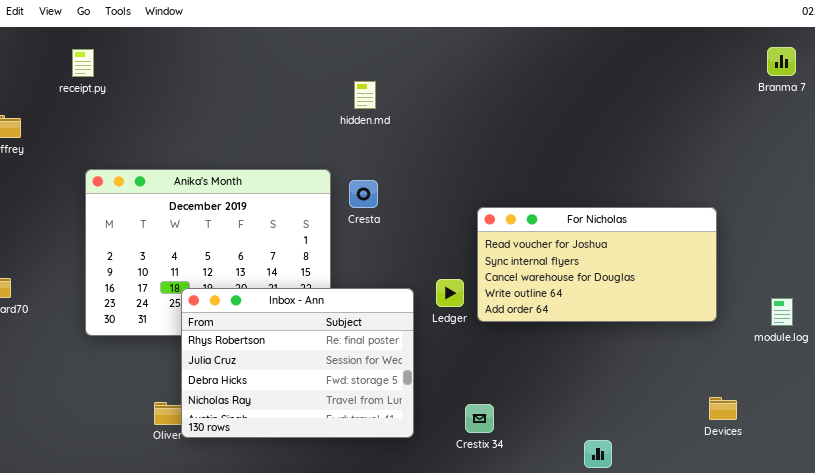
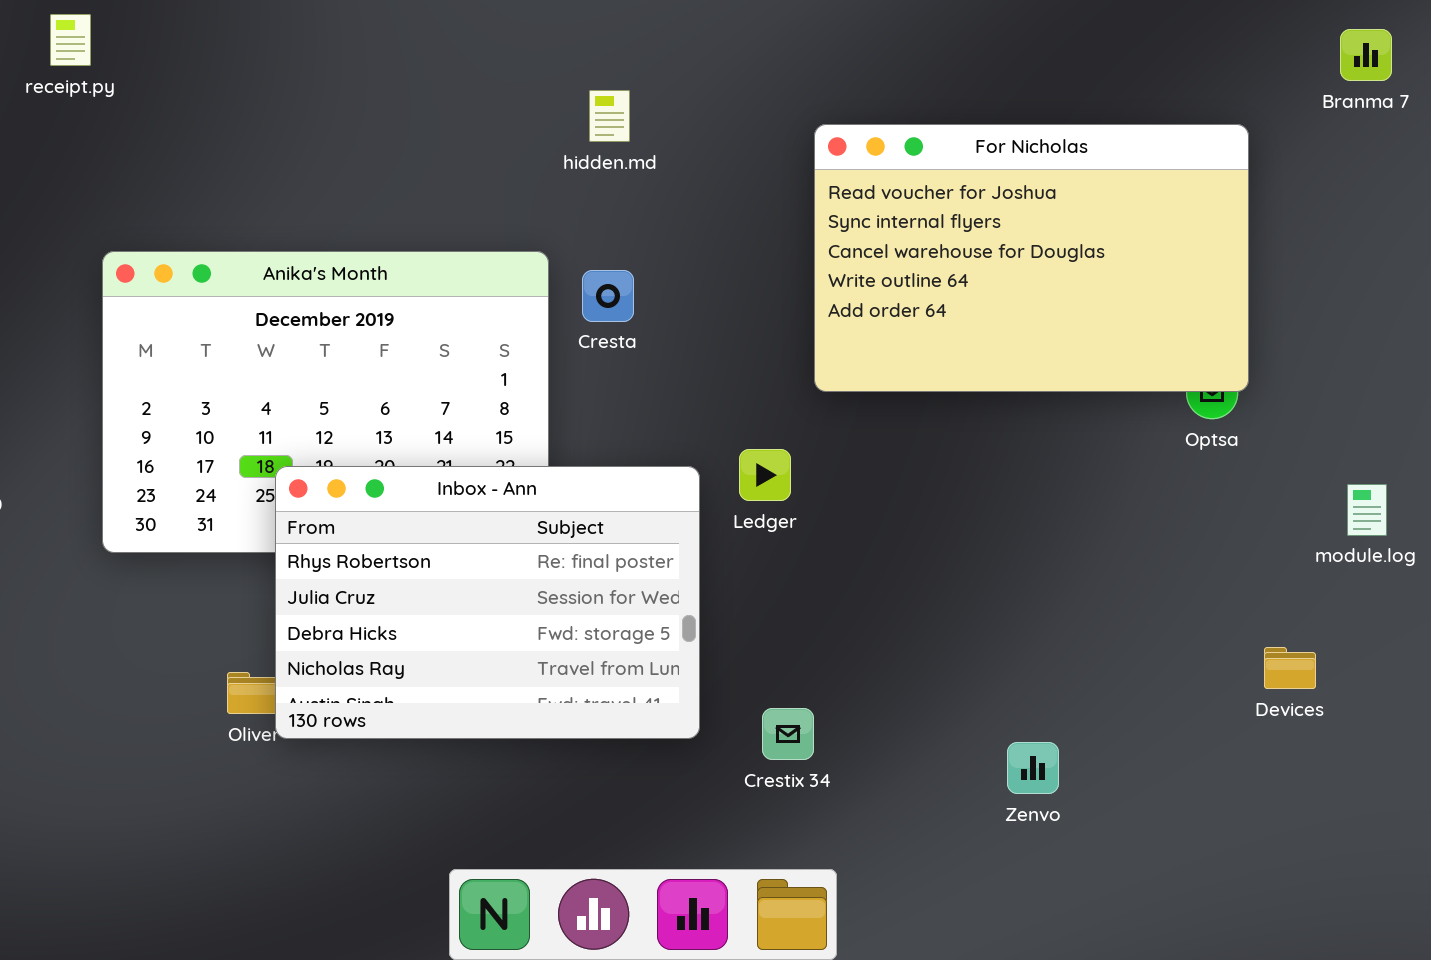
receipt.py: [72,49,94,77] -> [50,14,91,66], moved
For Nicholas: [477,207,717,322] -> [814,124,1249,392], moved, resized
Devices: [709,397,737,420] -> [1264,647,1316,689], moved
Crestix 34: [465,404,494,433] -> [762,708,814,760], moved

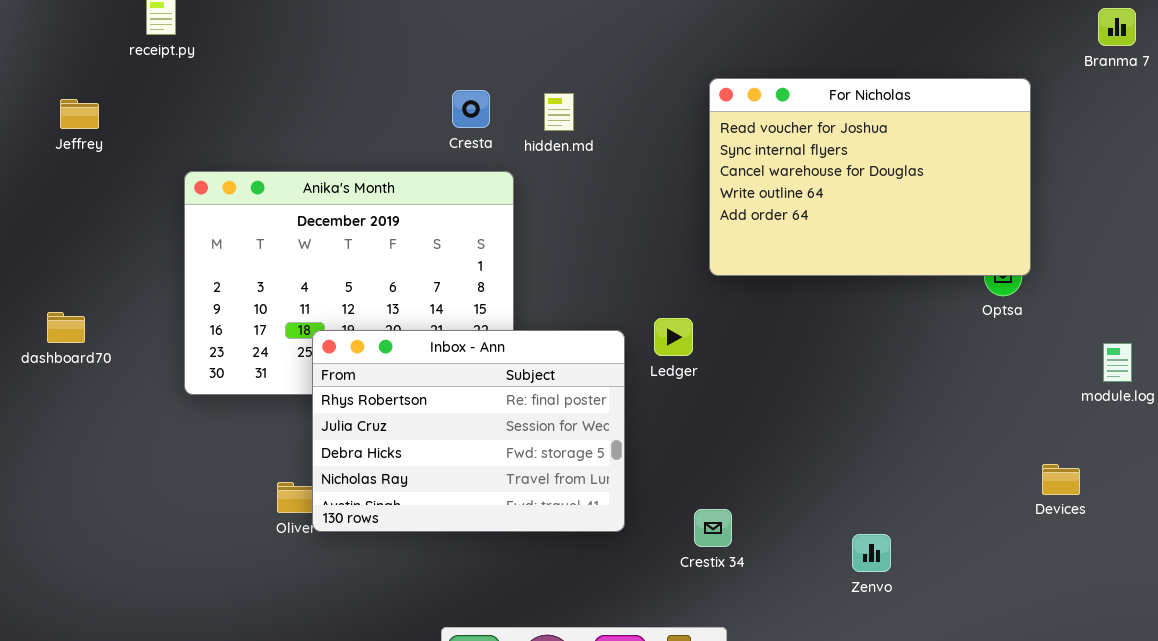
hidden.md: [589,90,630,142] -> [544,93,574,131], moved
Cresta: [582,270,634,322] -> [452,90,490,128], moved
Crestix 34: [762,708,814,760] -> [694,509,732,547], moved

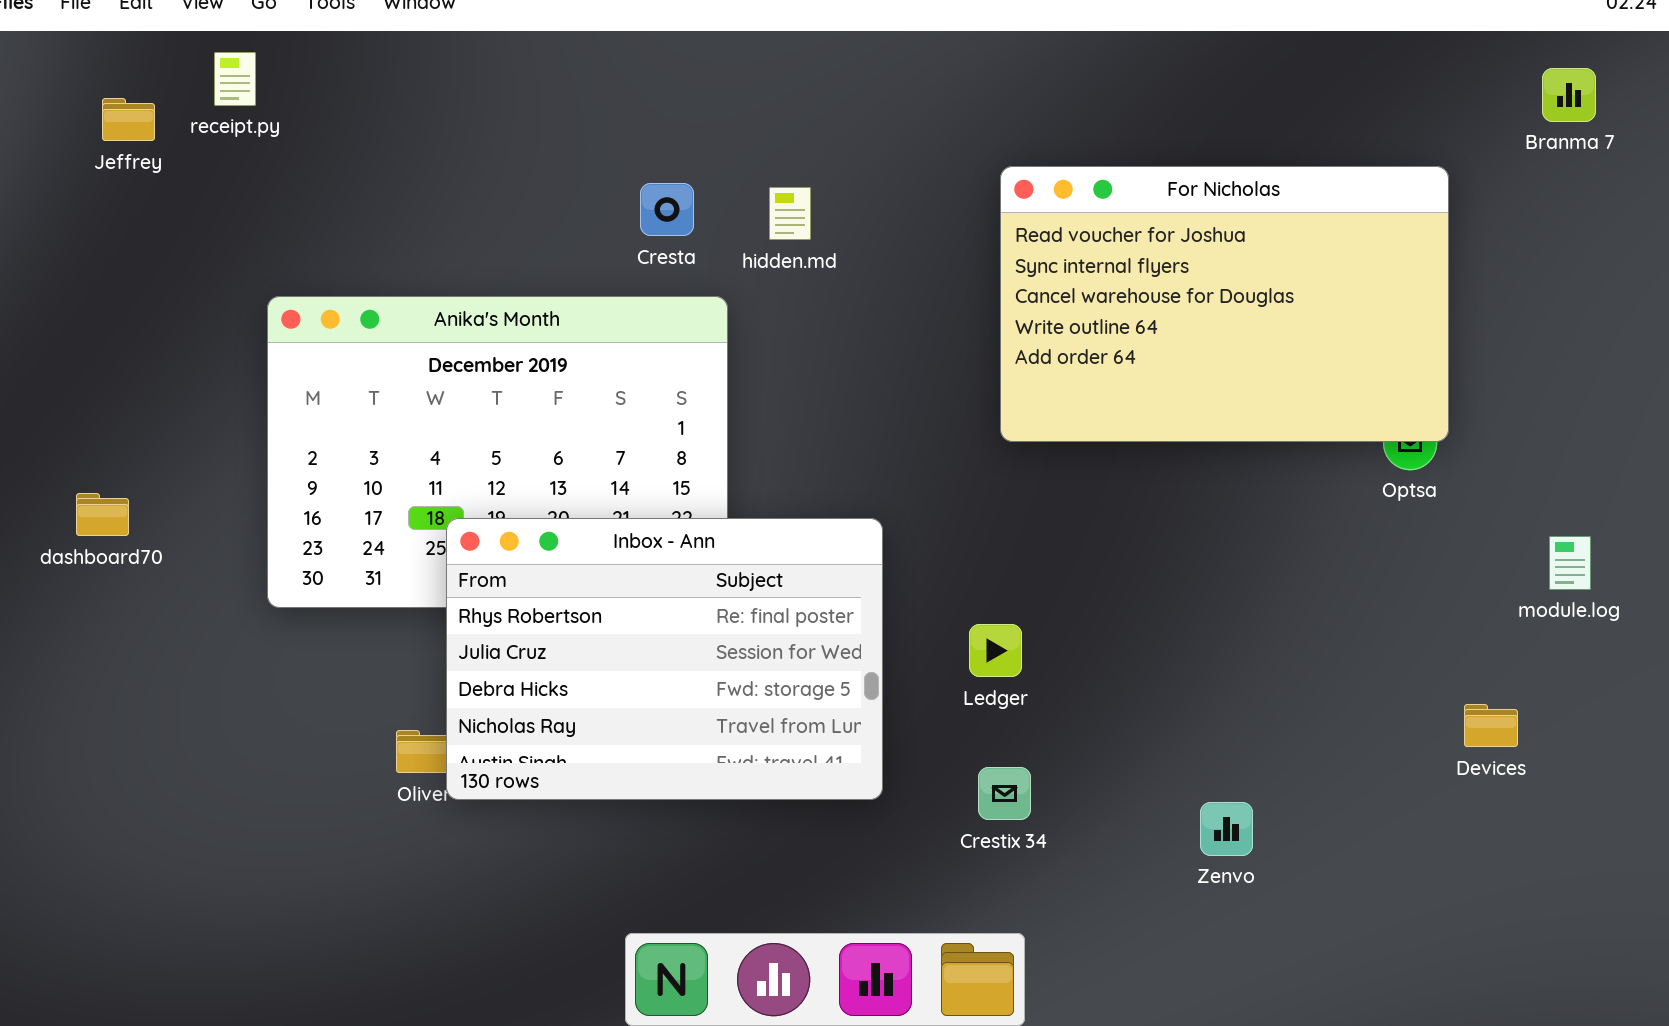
Jeffrey: [60,99,99,129] -> [102,98,155,141], moved
Ledger: [654,318,693,356] -> [969,624,1022,677], moved

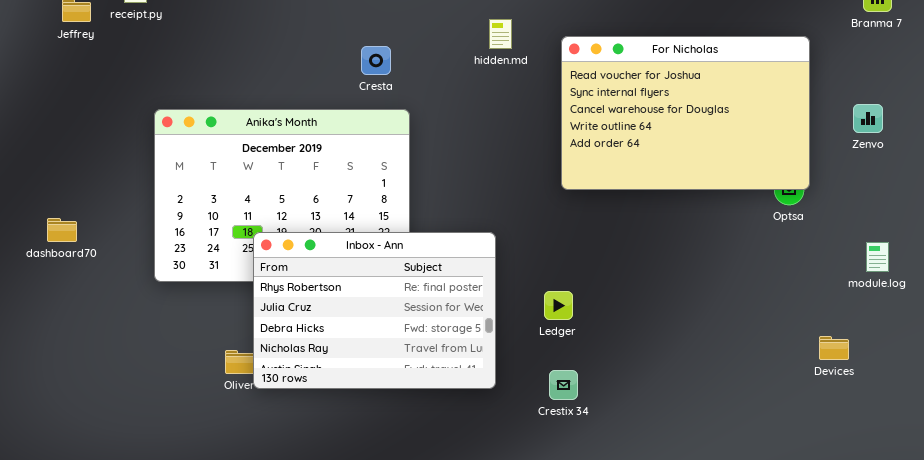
hidden.md: [769,187,811,240] -> [489,19,512,49], moved
Zenvo: [1200,802,1253,856] -> [853,104,883,133], moved

